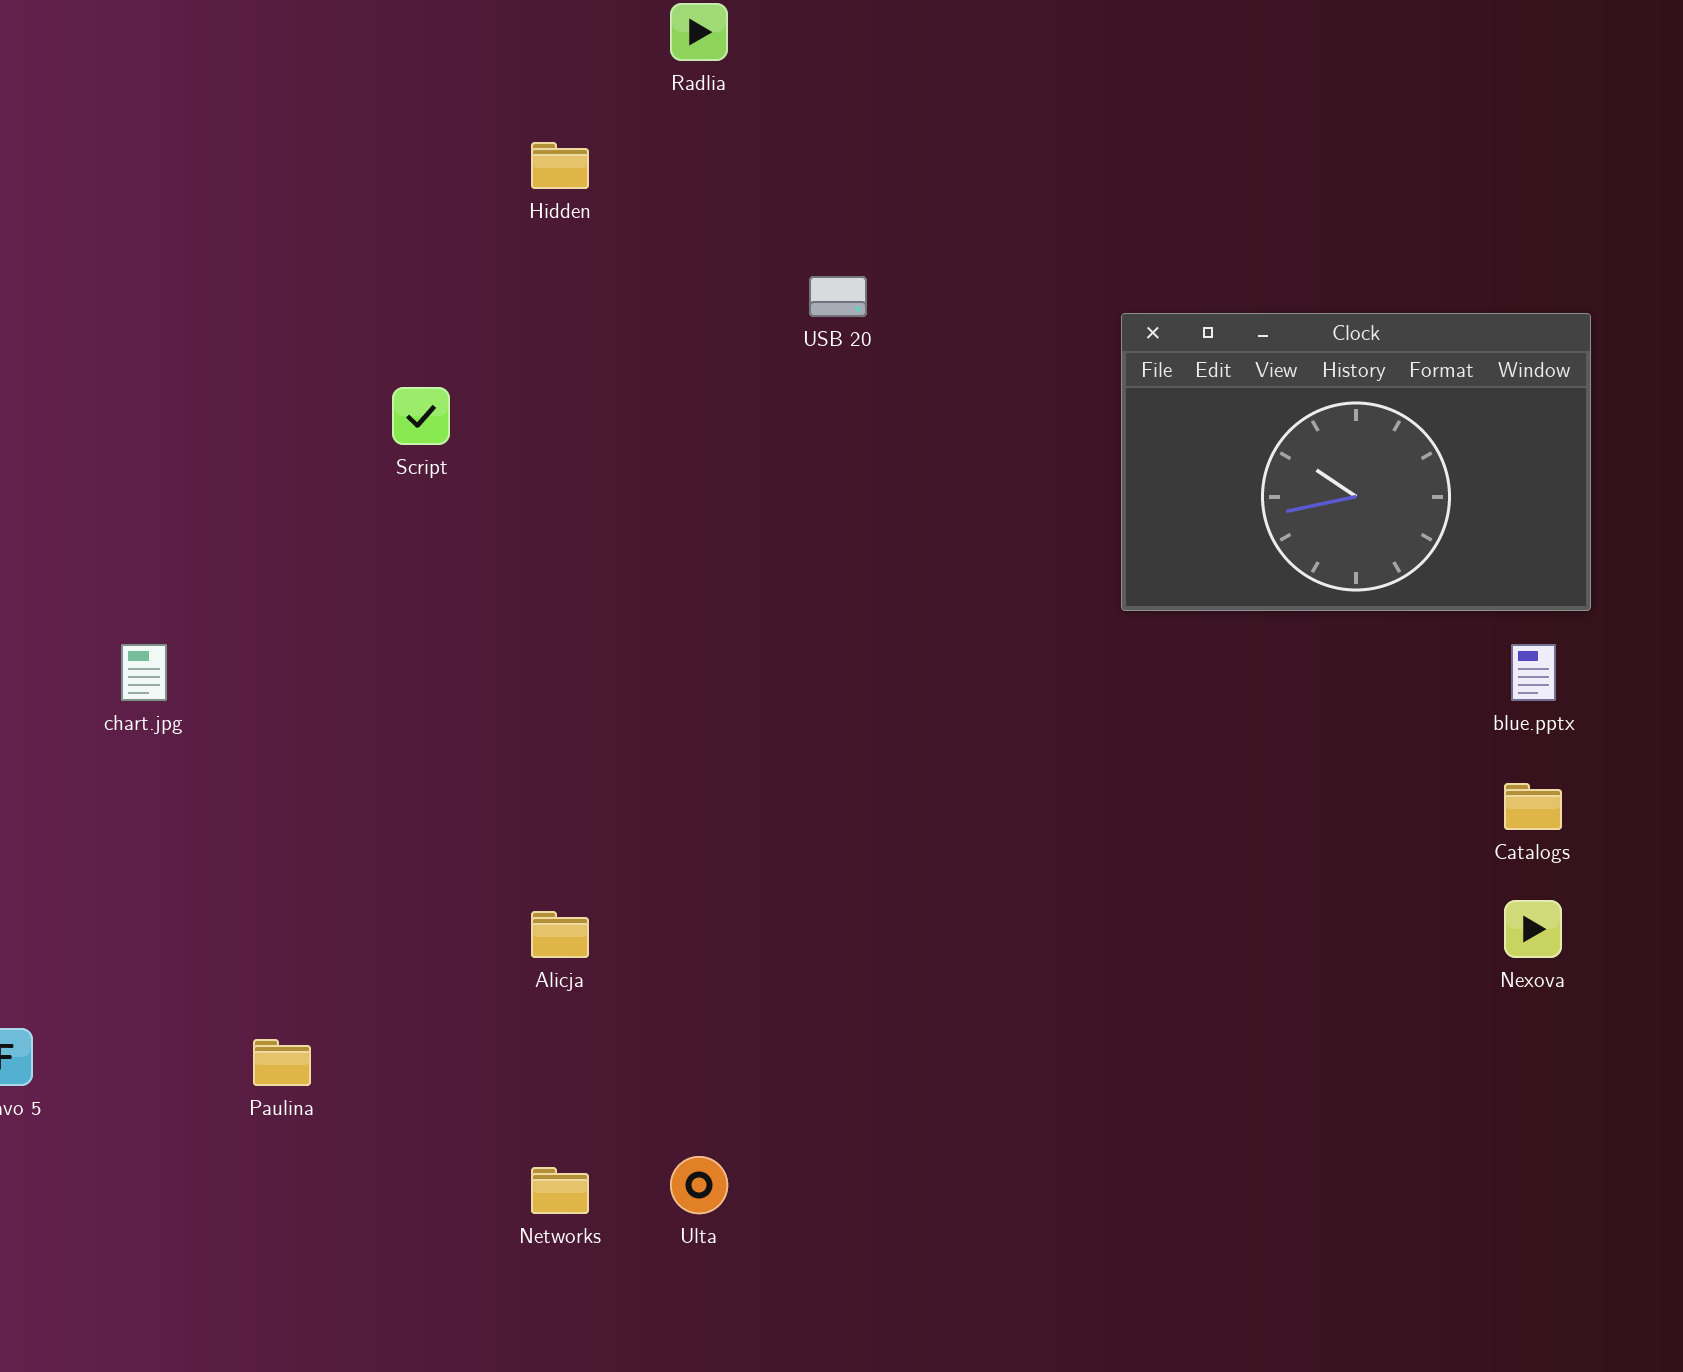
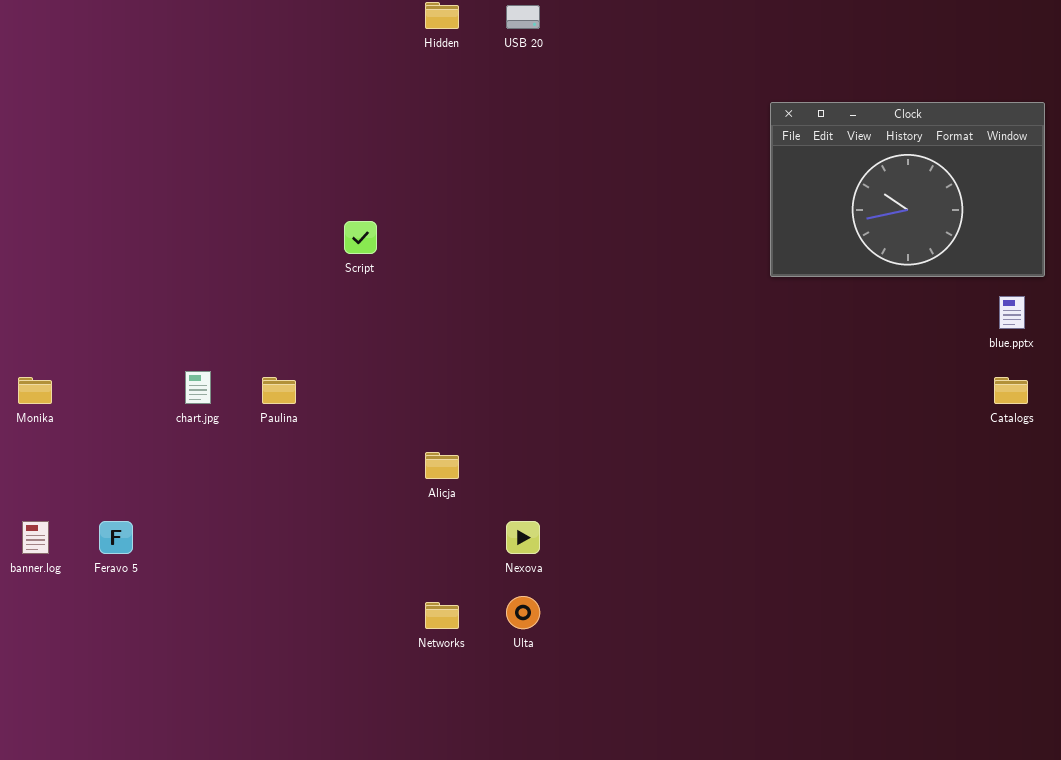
USB 20: [809,276,867,317] -> [506,5,540,29], moved
Script: [392,387,450,445] -> [344,221,377,254], moved
chart.jpg: [121,644,167,701] -> [185,371,211,404], moved
Nexova: [1504,900,1562,958] -> [506,521,540,554], moved
Paulina: [253,1039,311,1086] -> [262,377,296,404], moved

